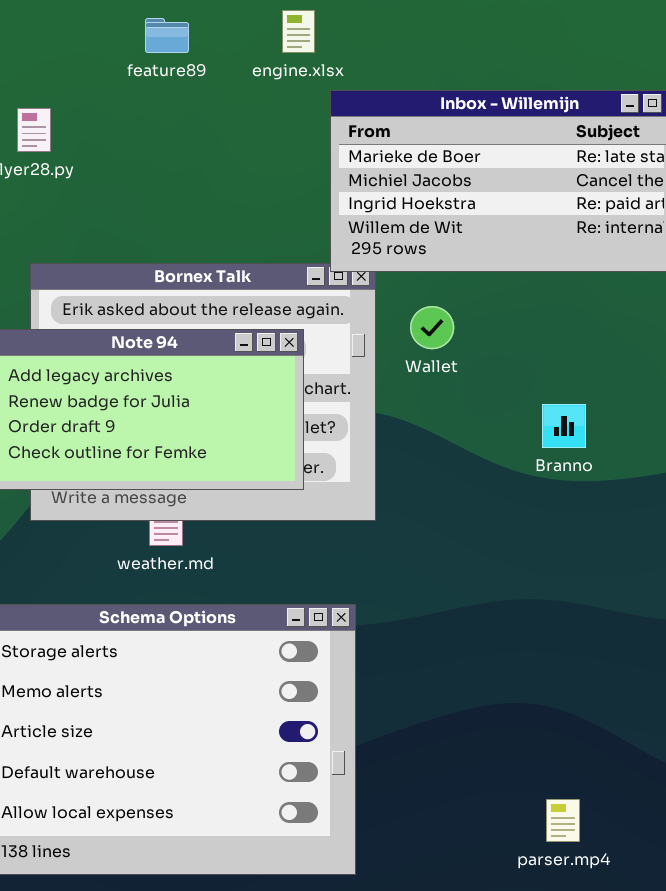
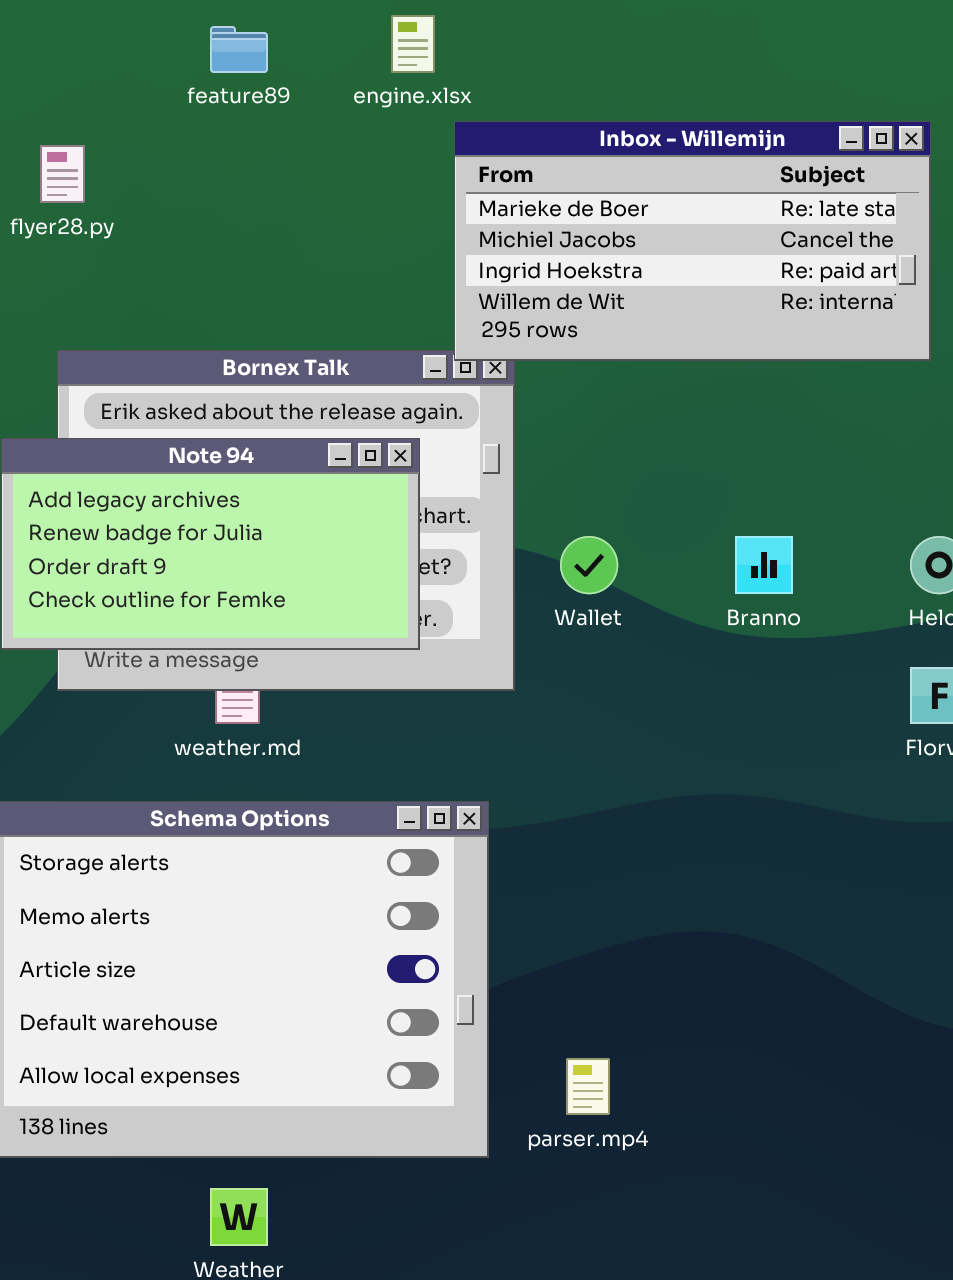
Wallet: [410,306,454,349] -> [560,536,618,594], moved
parser.mp4: [546,799,580,842] -> [566,1058,610,1115], moved

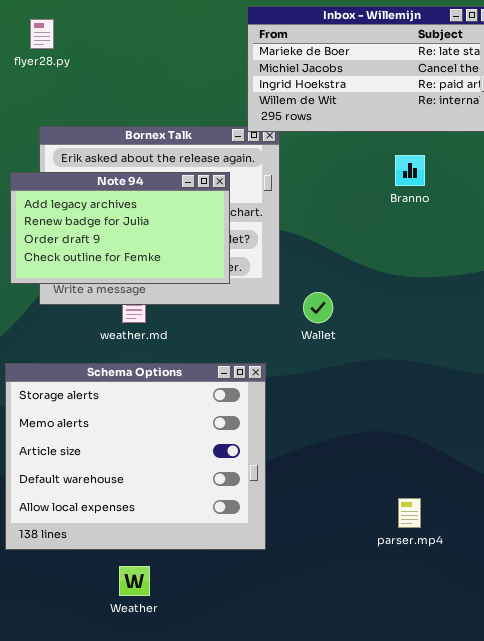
Wallet: [560,536,618,594] -> [303,292,333,323], moved
Branno: [735,536,793,594] -> [395,155,425,186], moved
parser.mp4: [566,1058,610,1115] -> [398,498,421,528], moved

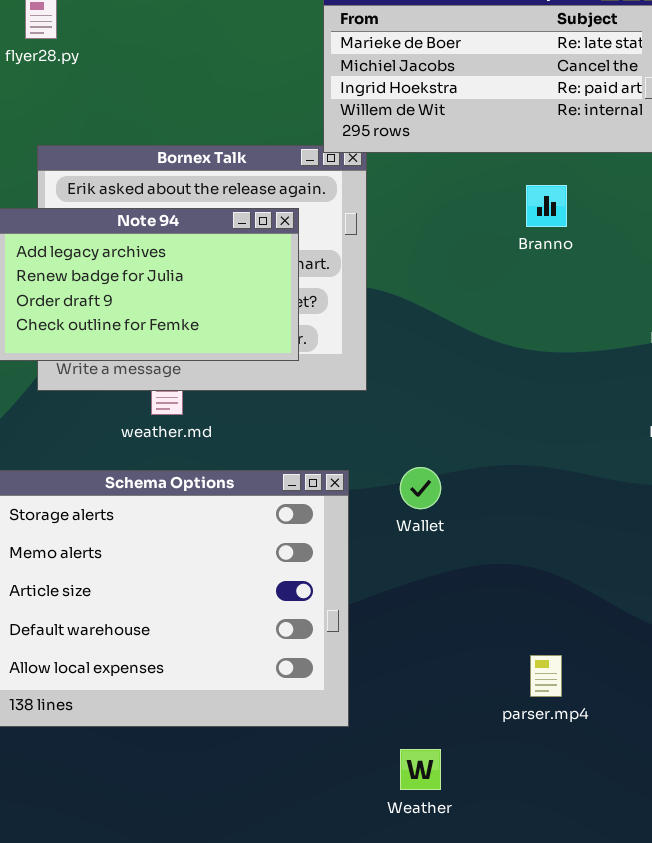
Wallet: [303,292,333,323] -> [400,467,441,509], moved
Weather: [119,566,150,596] -> [400,749,441,790], moved

